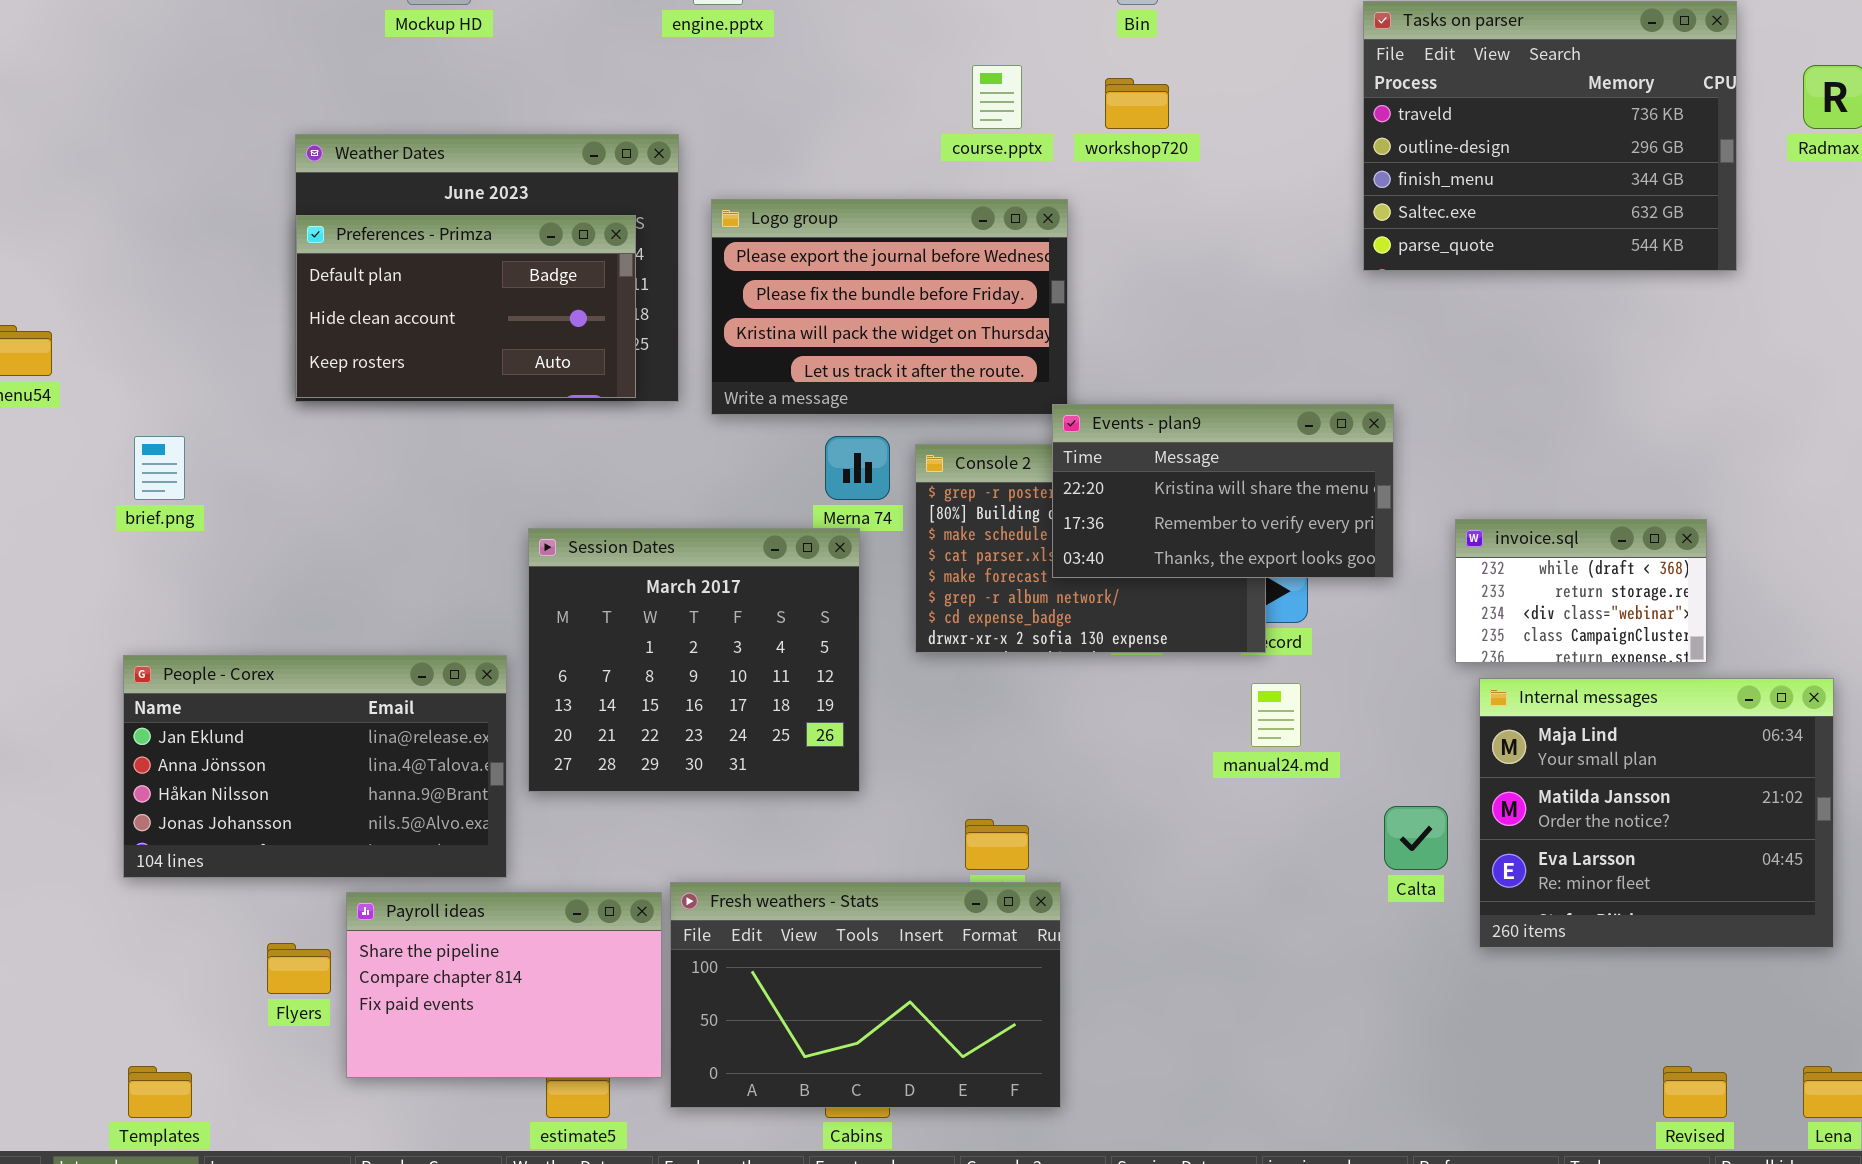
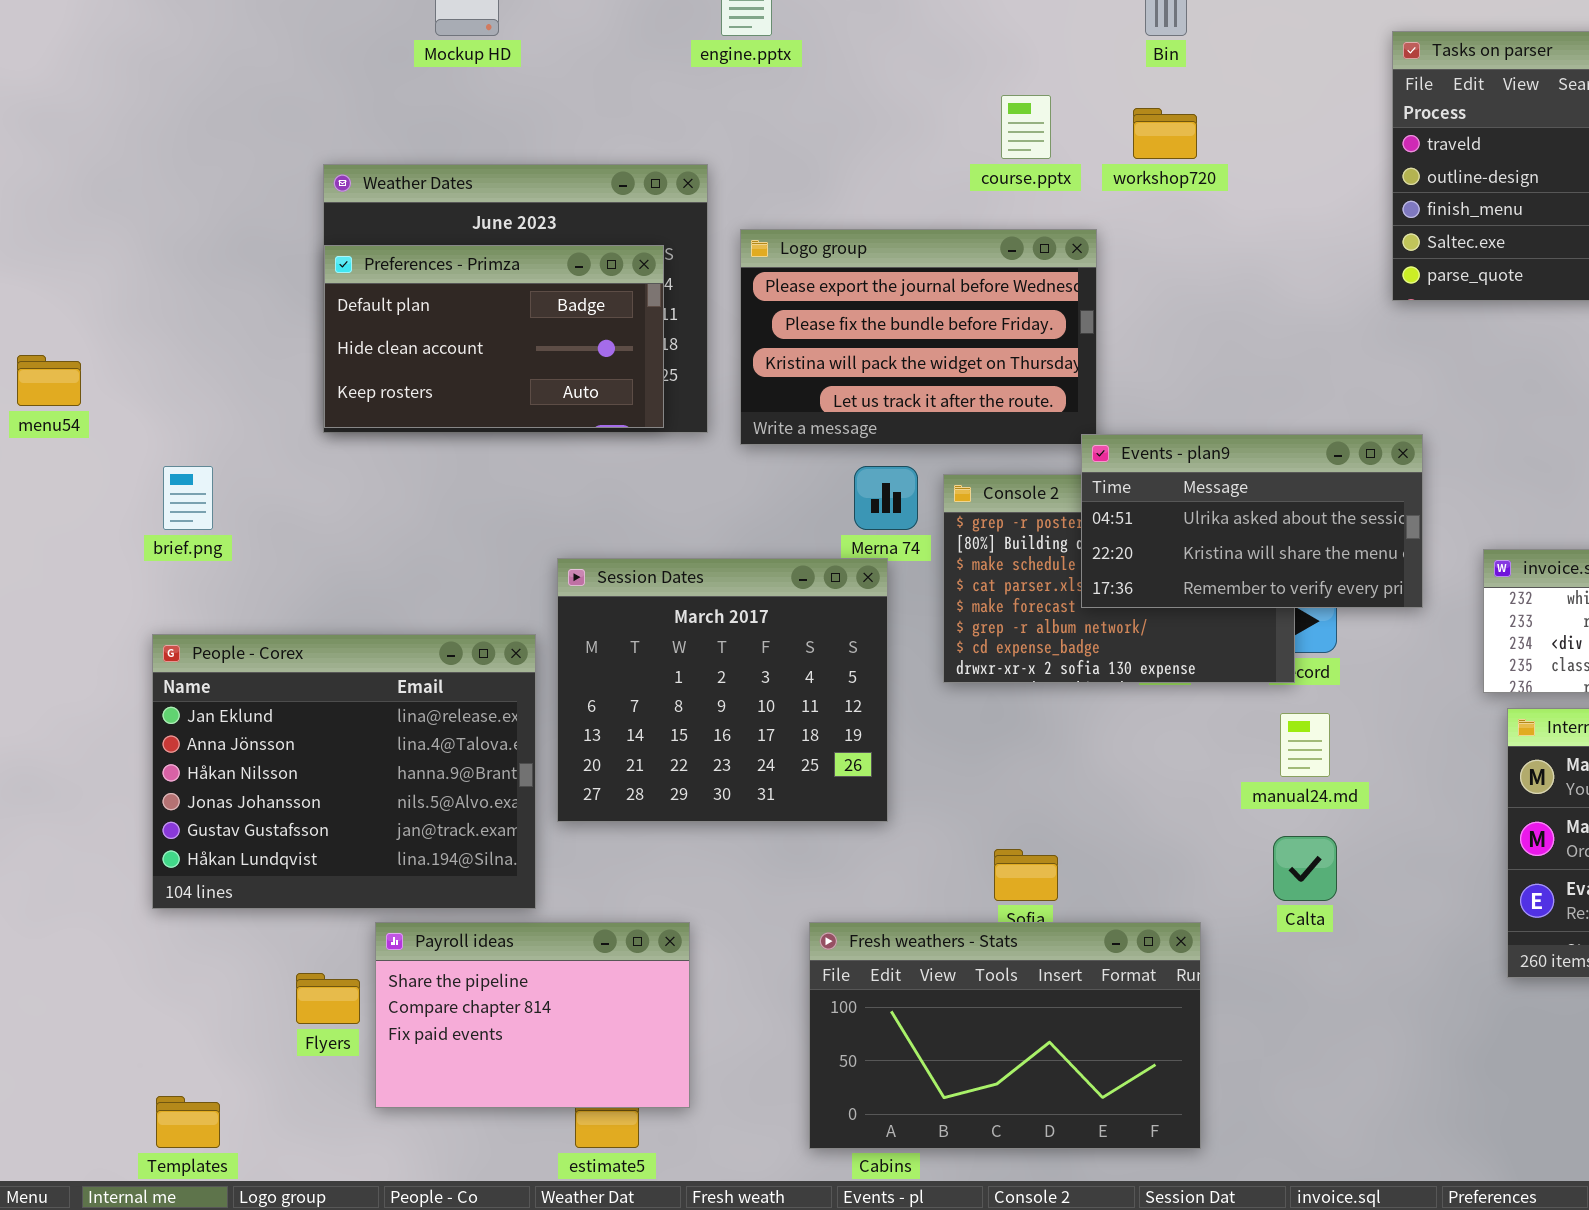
Events - plan9: [1052,404,1394,578] -> [1081,434,1423,608], scrolled up 1 row
People - Corex: [123,655,507,878] -> [152,634,536,909], resized
Calta: [1384,806,1448,870] -> [1273,836,1337,901], moved
Fresh weathers - Stats: [670,882,1061,1108] -> [809,922,1201,1149], moved

